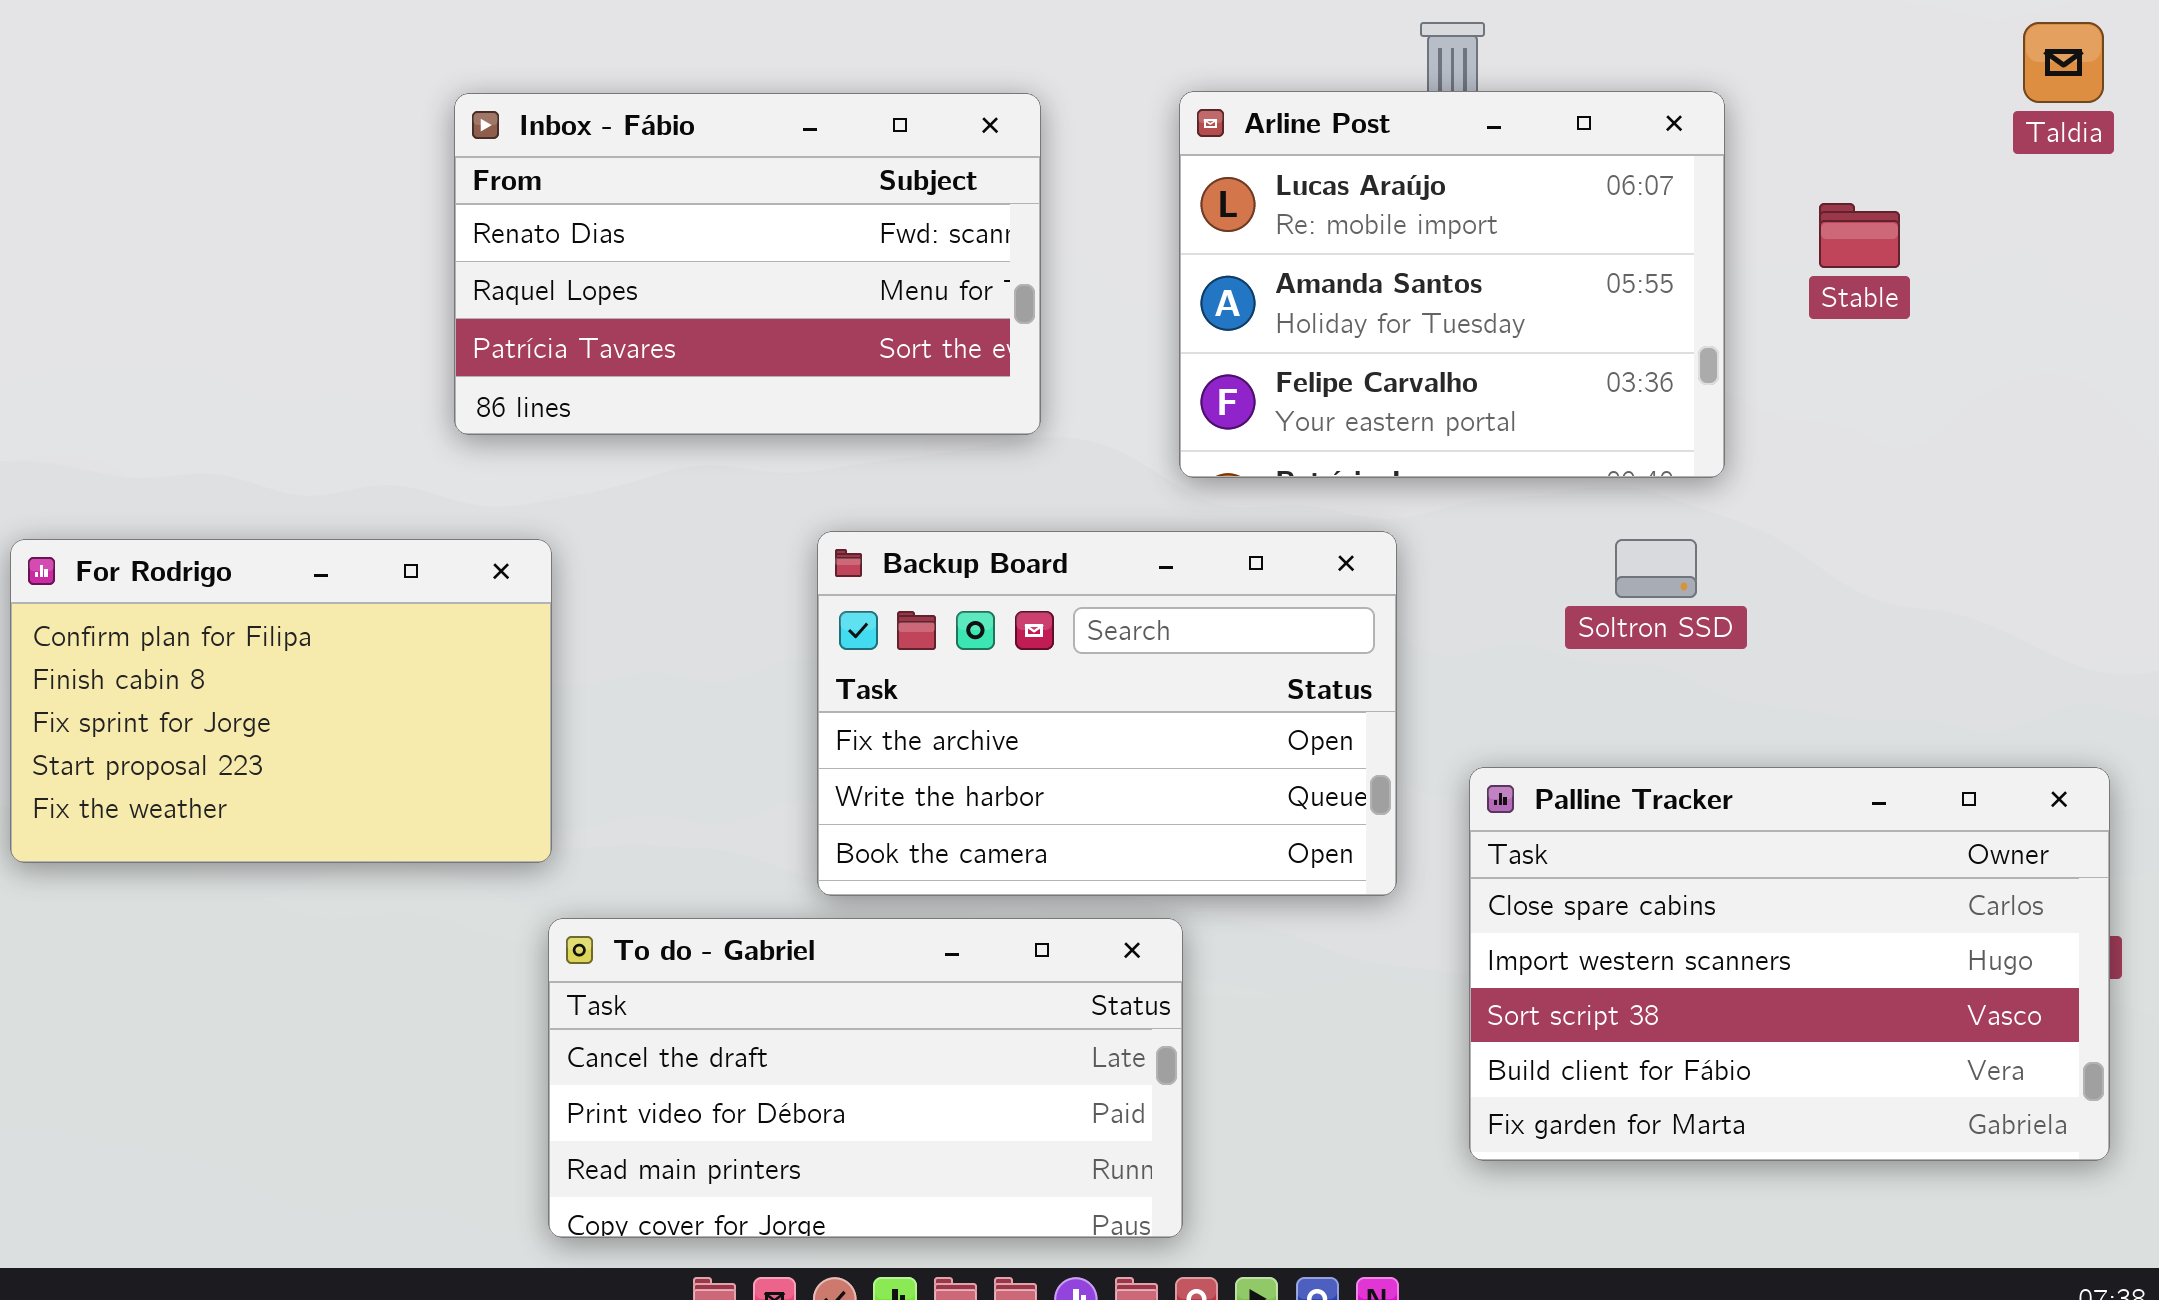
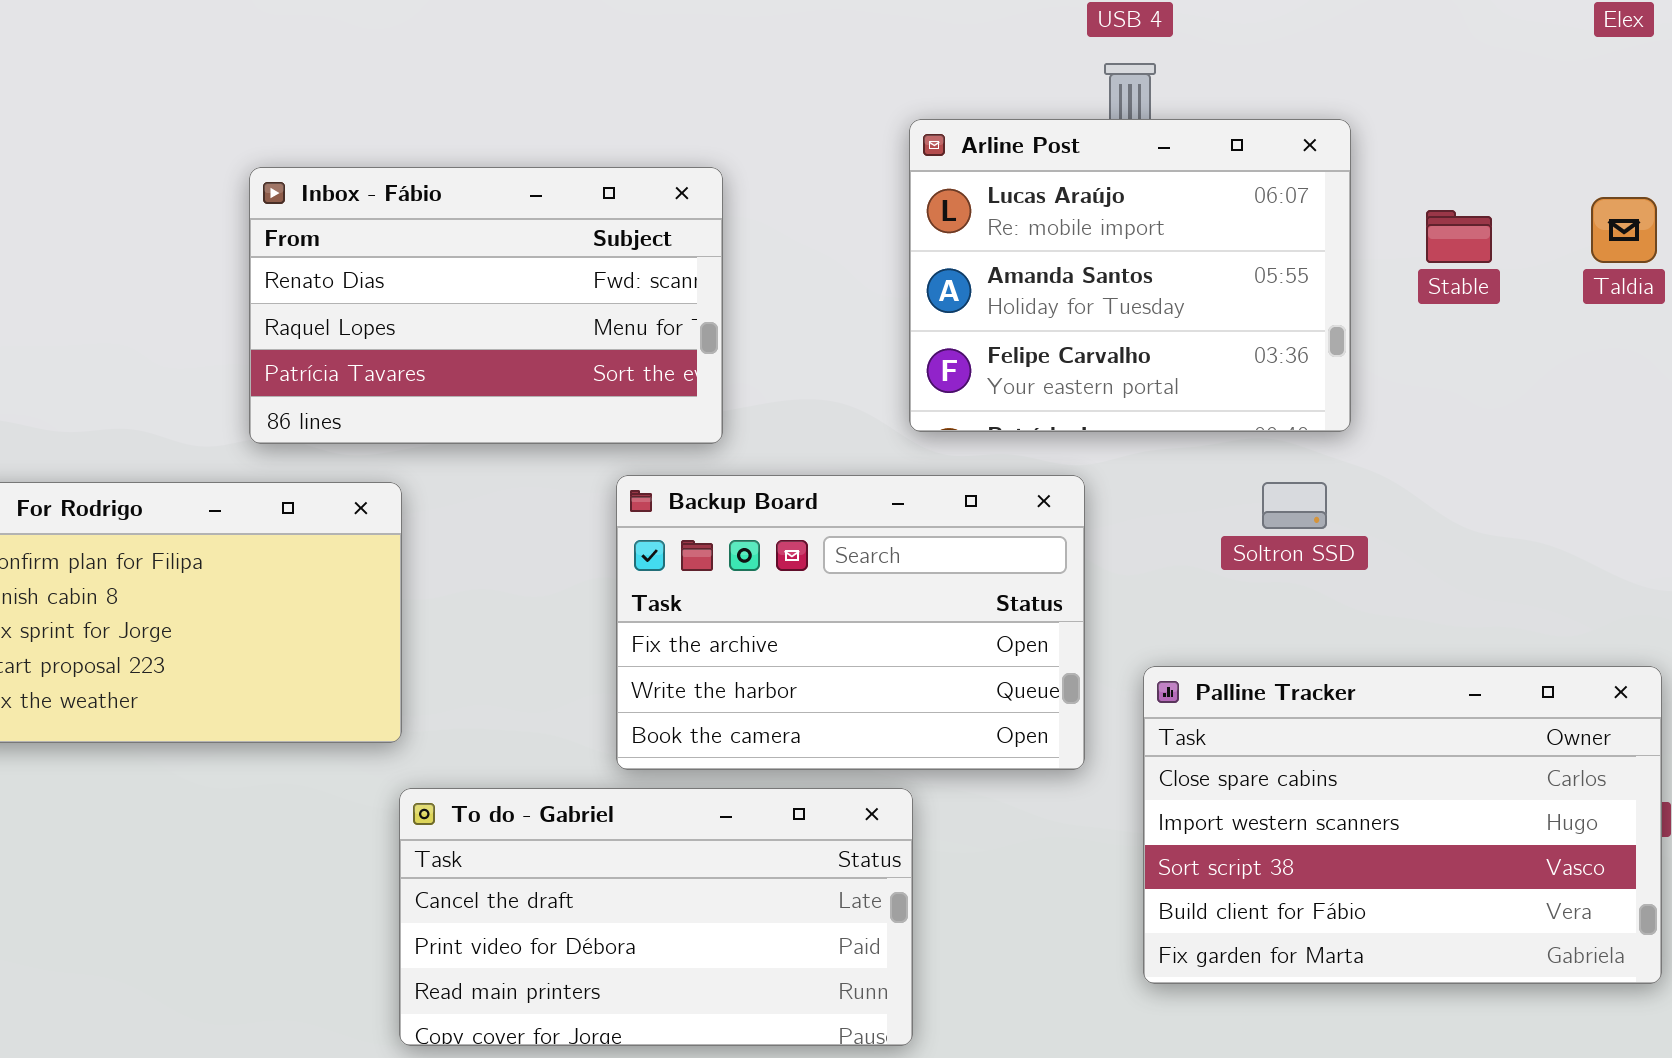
Taldia: [2023,22,2104,103] -> [1591,197,1657,263], moved
Inbox - Fábio: [454,93,1041,435] -> [249,167,723,444], moved

